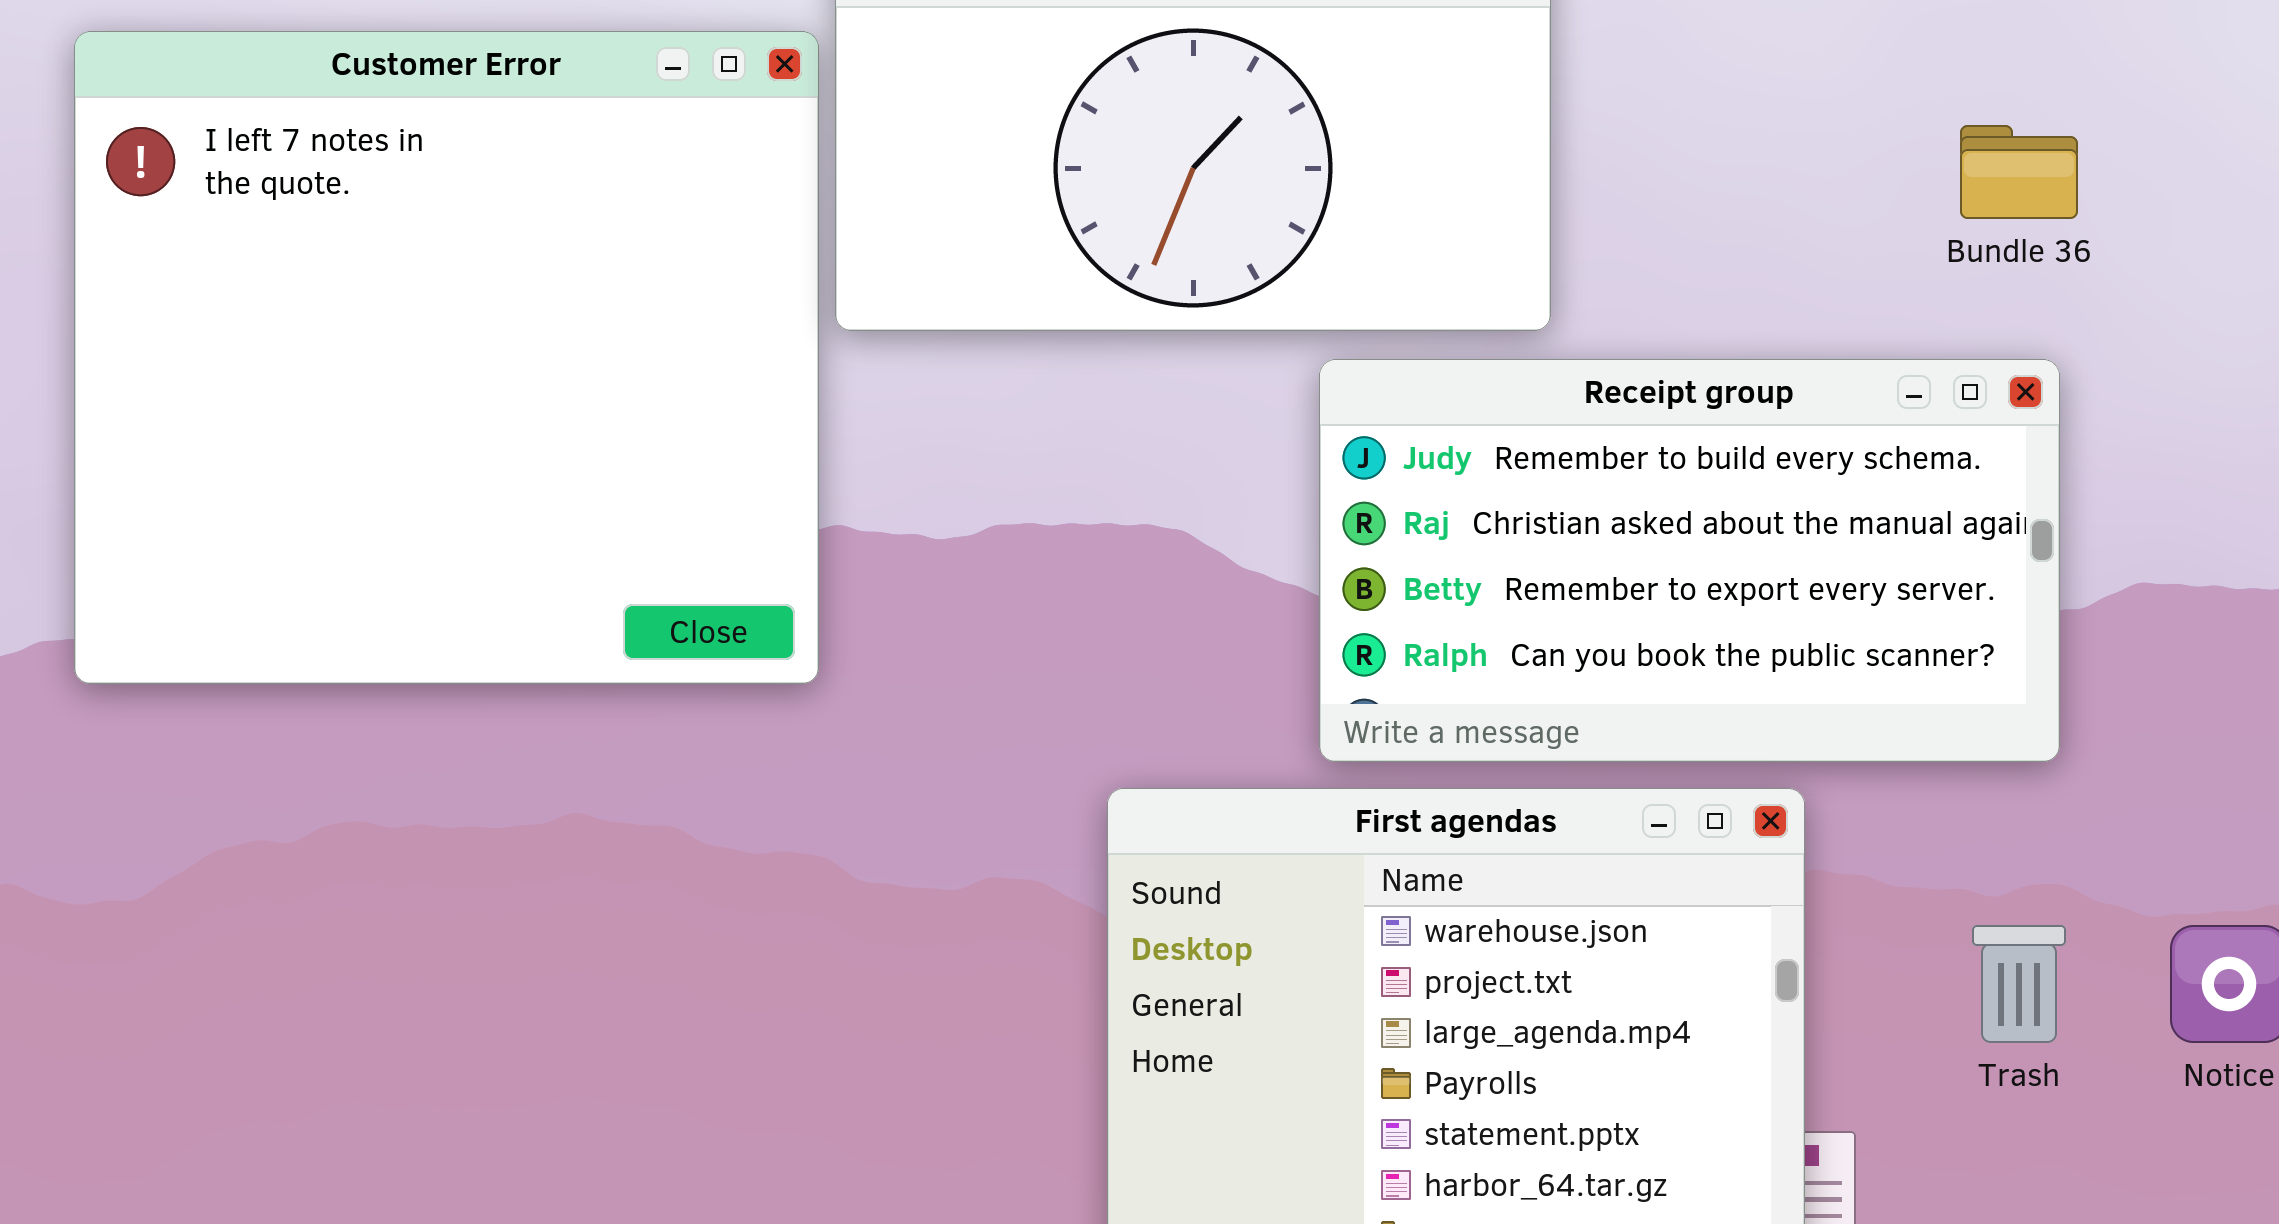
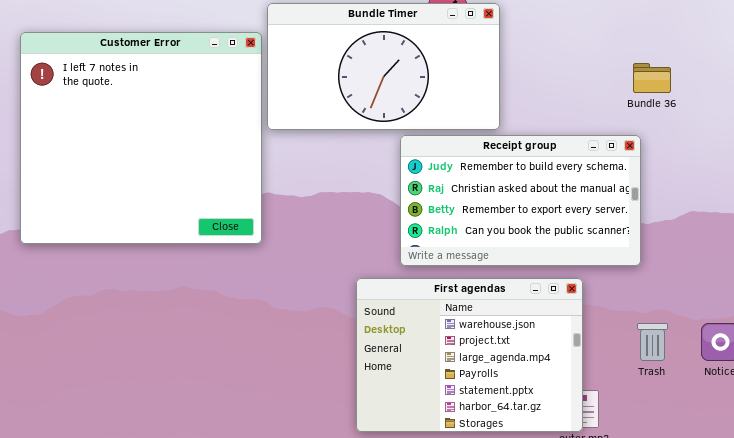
Receipt group: [1319,359,2060,762] -> [400,135,641,266], moved

